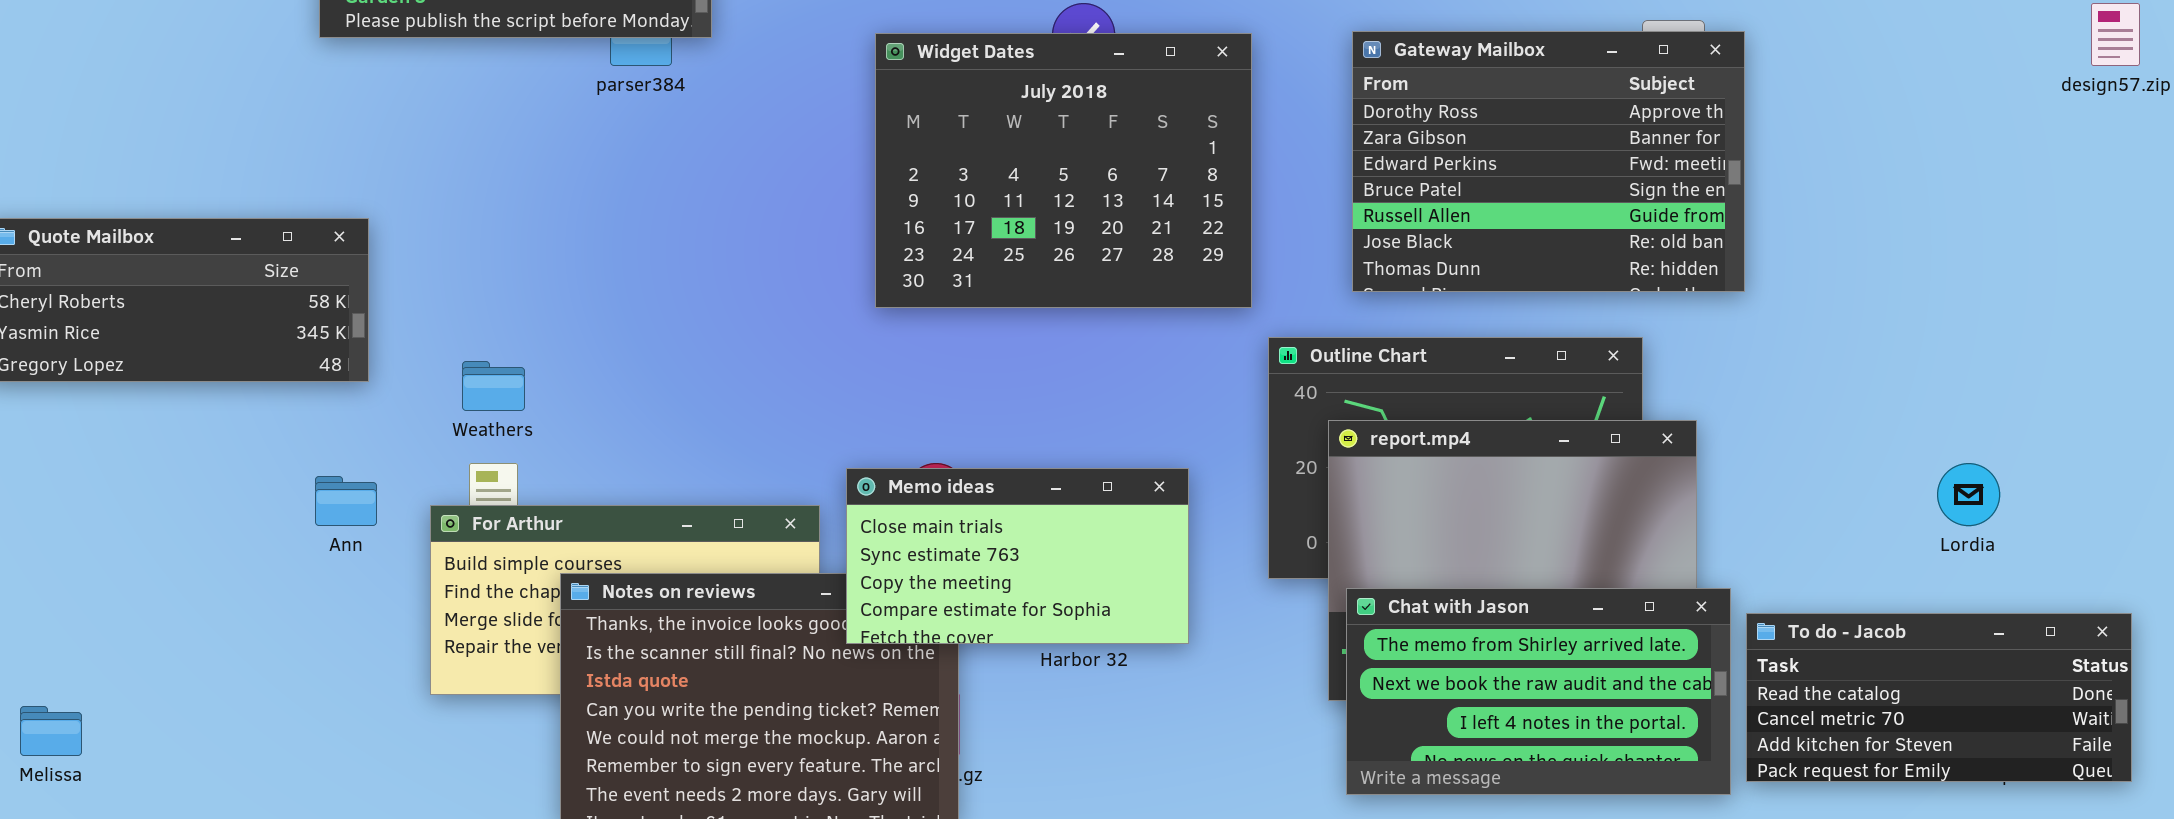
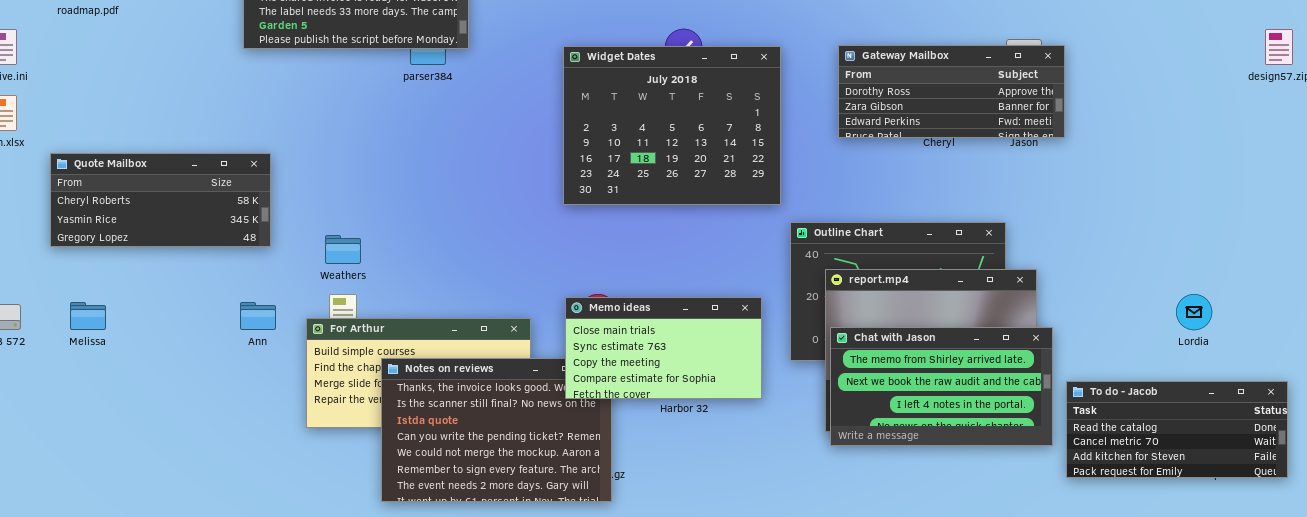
Gateway Mailbox: [1352,31,1745,292] -> [838,45,1065,138], resized
Memo ideas: [846,468,1189,644] -> [565,297,762,399], moved
Chat with Jason: [1346,588,1731,795] -> [830,327,1053,446], moved
Melissa: [20,706,82,756] -> [70,302,106,330], moved

